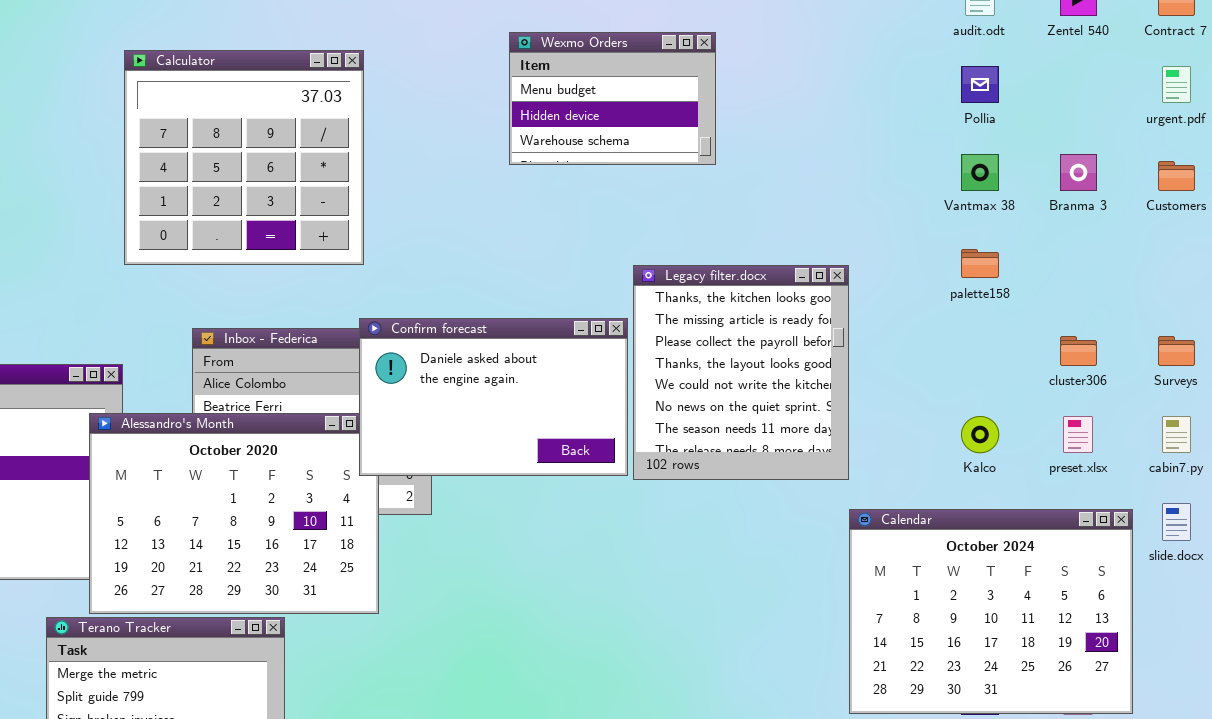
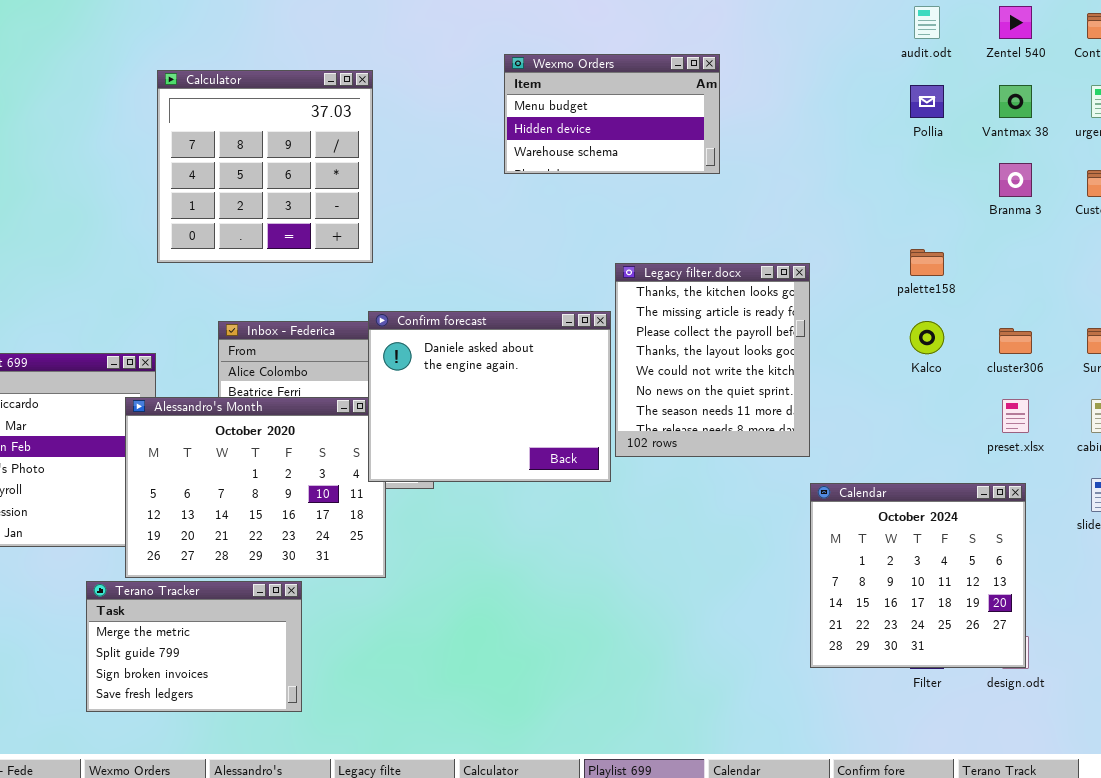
Wexmo Orders: [509,32,716,165] -> [504,54,720,174], resized
Vantmax 38: [961,154,999,191] -> [999,85,1032,118], moved
Confirm forecast: [359,318,628,476] -> [368,311,611,482], resized
Kalco: [961,416,999,453] -> [910,321,944,354], moved
Calendar: [849,509,1133,714] -> [810,483,1026,668], resized

